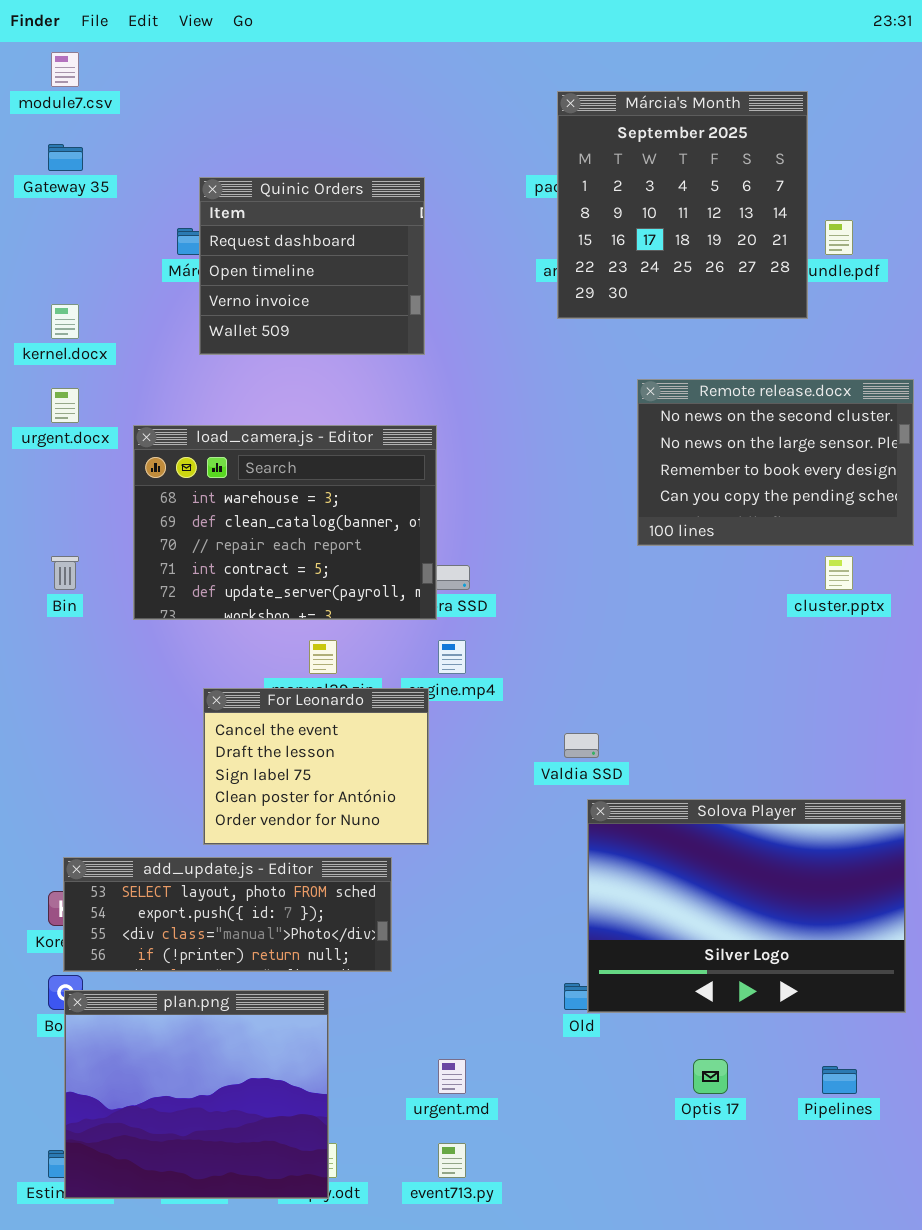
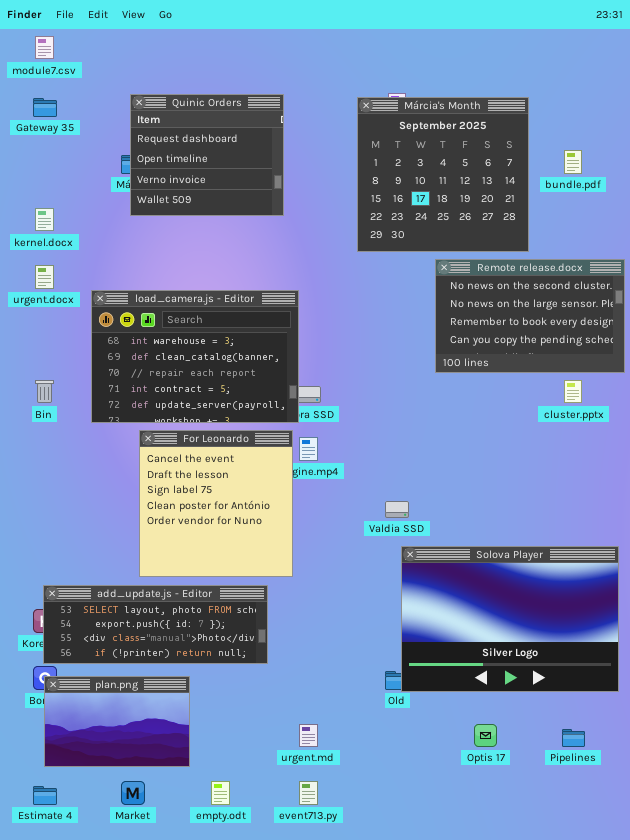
Márcia's Month: [557,91,808,319] -> [357,97,529,252], moved
Quinic Orders: [199,177,425,355] -> [130,94,284,216], moved
For Leonardo: [203,688,429,845] -> [139,430,293,577], resized
plan.png: [64,990,329,1199] -> [44,676,190,767], resized

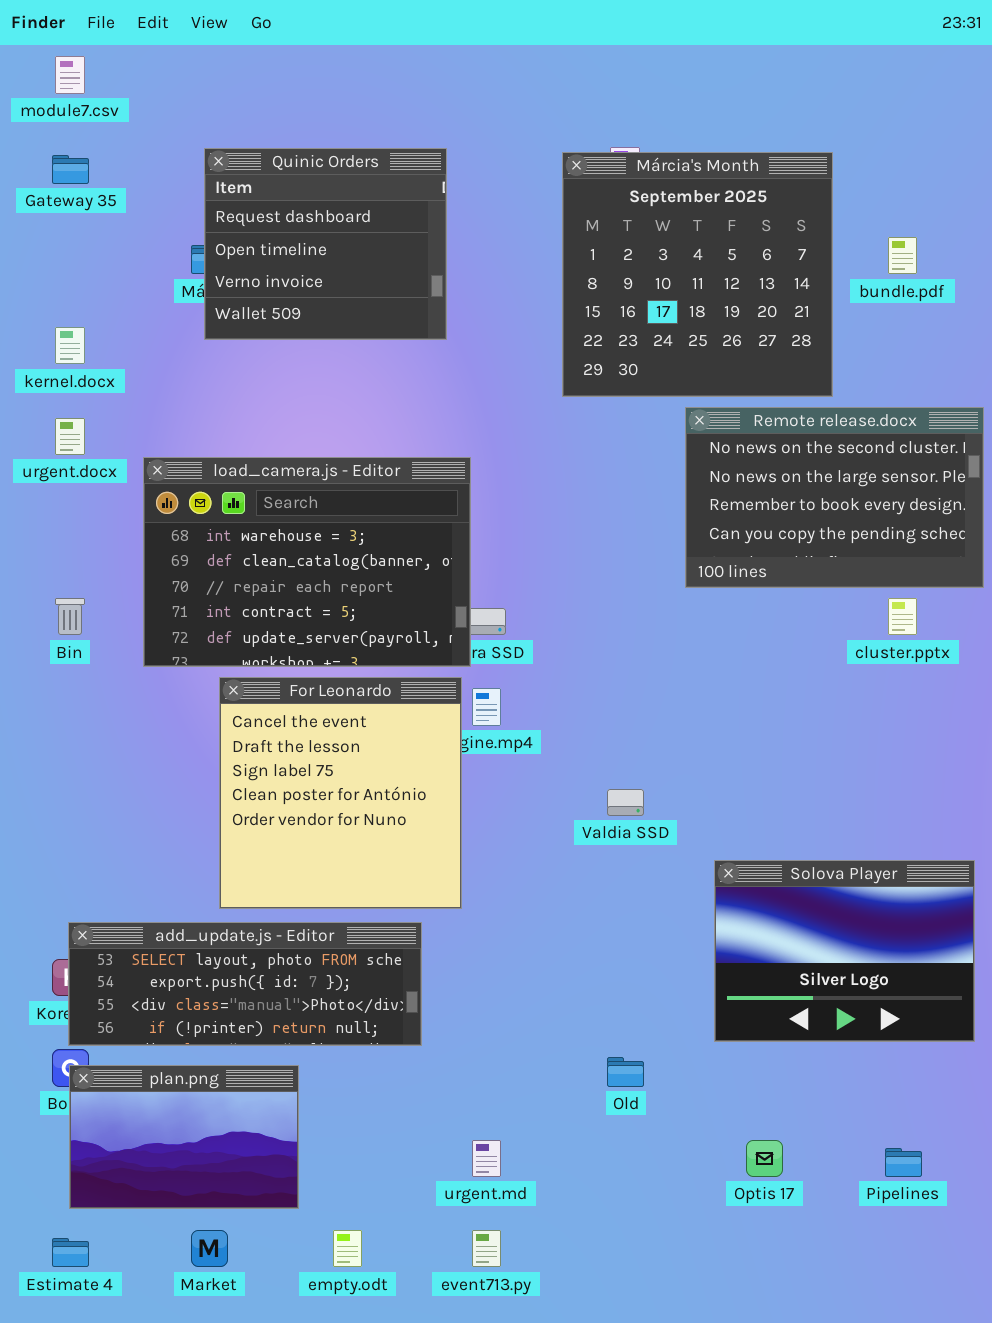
Solova Player: [401,546,619,692] -> [714,860,975,1042], resized

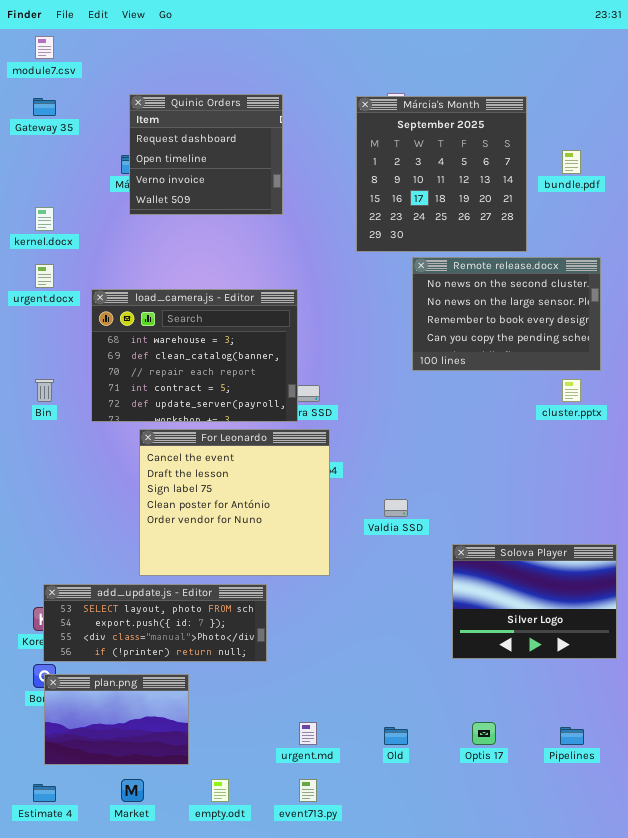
Remote release.docx: [685,407,984,588] -> [412,257,601,371], moved
For Leonardo: [219,677,462,909] -> [139,429,330,576], resized
Old: [607,1057,644,1087] -> [384,727,408,745], moved

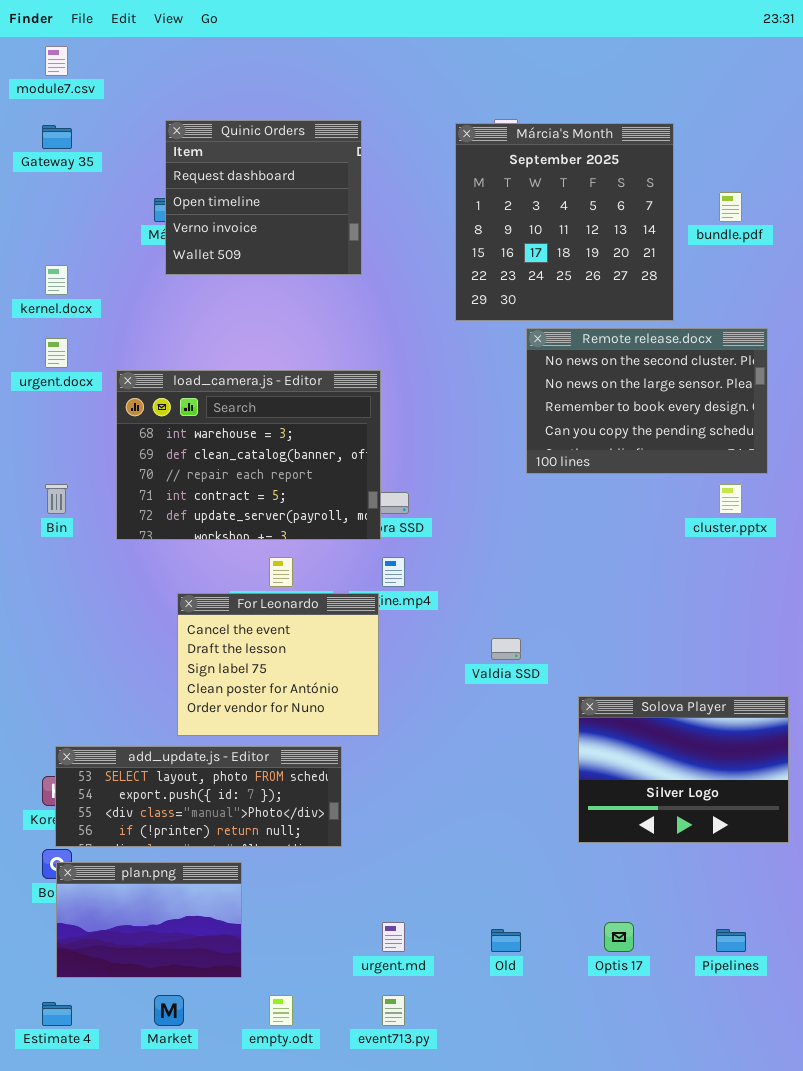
For Leonardo: [139,429,330,576] -> [177,593,379,736], resized

